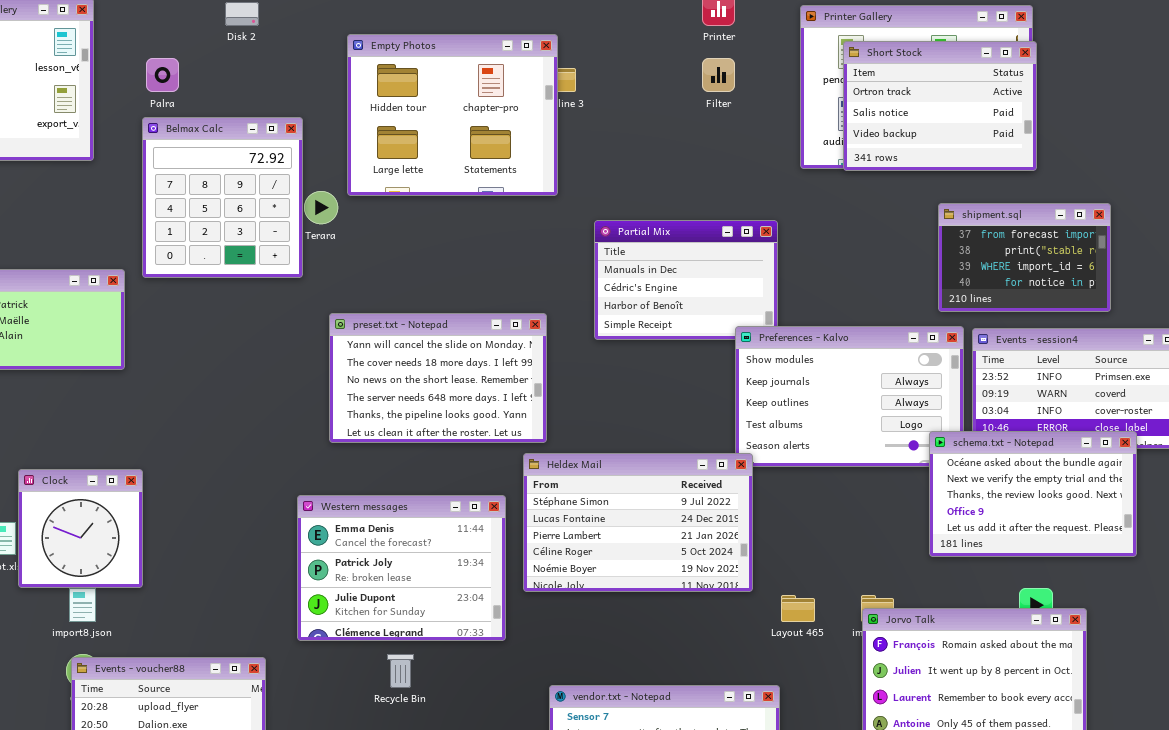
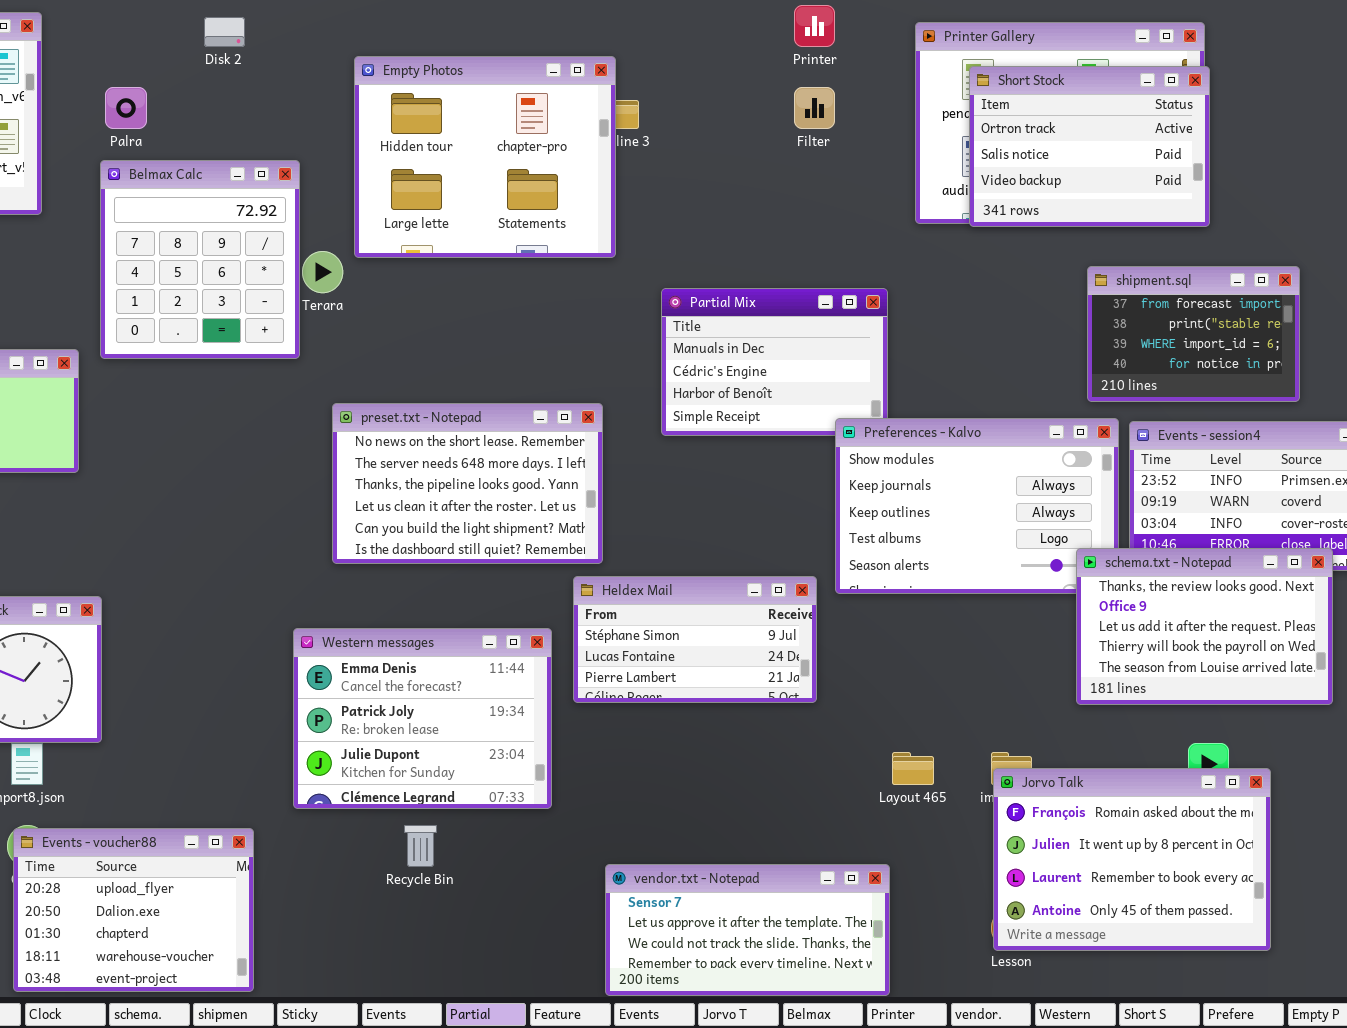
preset.txt - Notepad: [329,313,547,443] -> [332,403,603,564], scrolled down 2 rows
schema.txt - Notepad: [929,431,1137,557] -> [1076,548,1333,705], scrolled down 2 rows
Heldex Mail: [523,453,753,592] -> [573,576,817,703], resized

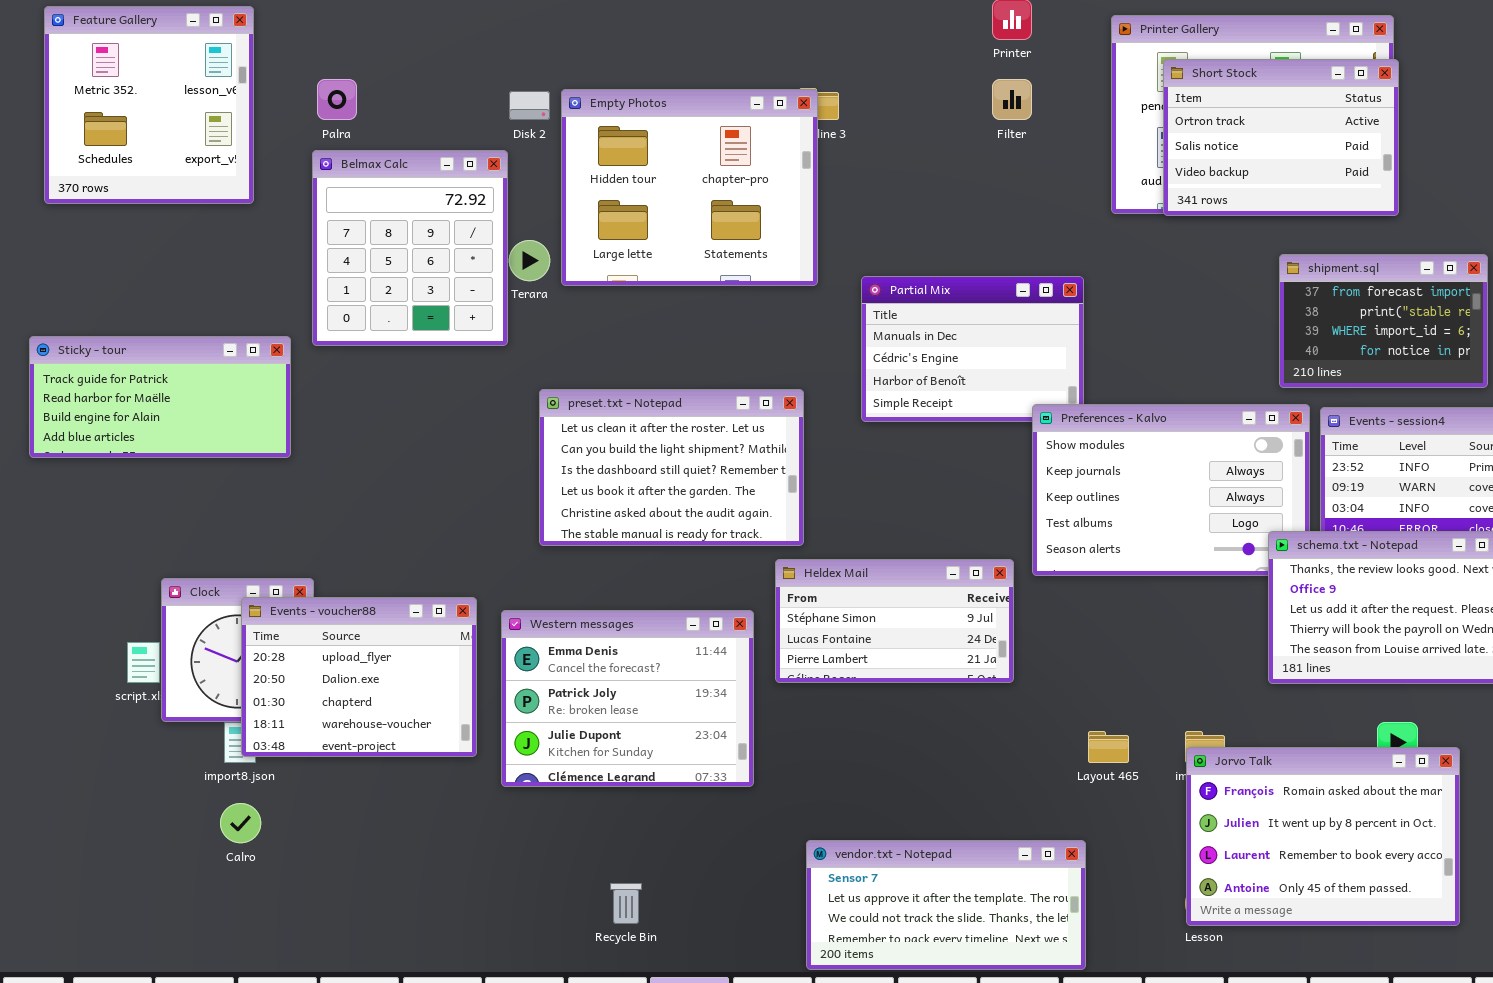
Disk 2: [204,17,245,47] -> [509,91,550,120], moved
Empty Photos: [354,56,616,258] -> [561,89,818,286], moved
preset.txt - Notepad: [332,403,603,564] -> [539,389,804,546], scrolled down 3 rows
Recycle Bin: [404,825,437,867] -> [610,883,642,924], moved
Events - voucher88: [13,828,254,992] -> [241,597,477,757], moved

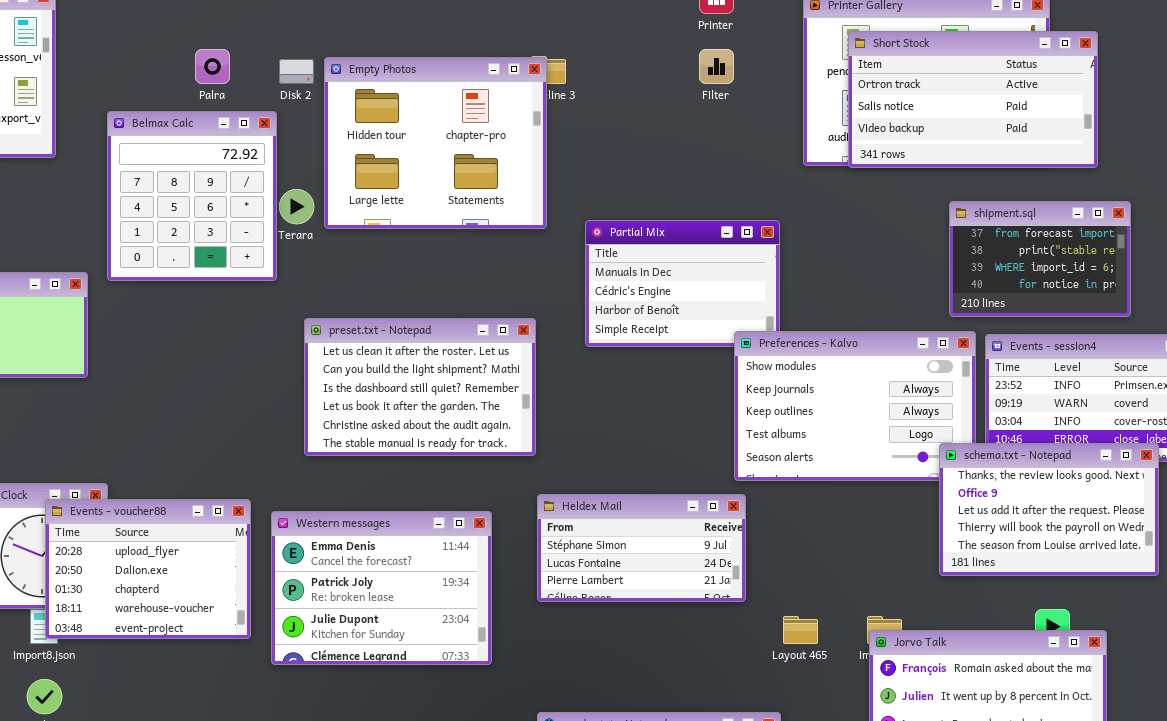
Short Stock: [1163,59,1399,216] -> [848,31,1098,168], resized
Palra: [317,79,357,120] -> [195,49,230,84], moved
Heldex Mail: [775,559,1014,683] -> [537,494,746,602], moved

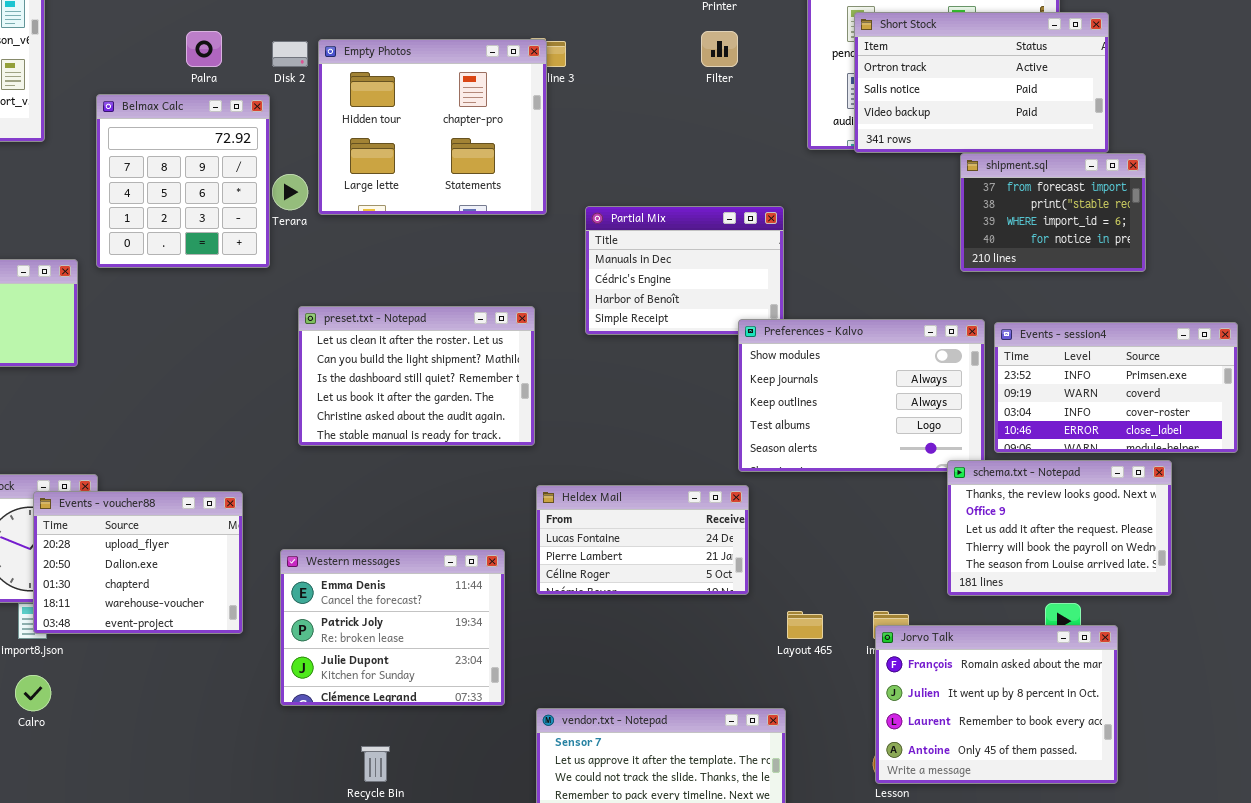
shipment.sql: [949,201,1131,317] -> [960,153,1146,272], moved
schema.txt - Notepad: [939,443,1159,576] -> [947,460,1172,596], moved
Heldex Mail: [537,494,746,602] -> [536,485,749,595], scrolled down 1 row
Western messages: [271,511,492,665] -> [280,549,505,706], moved

